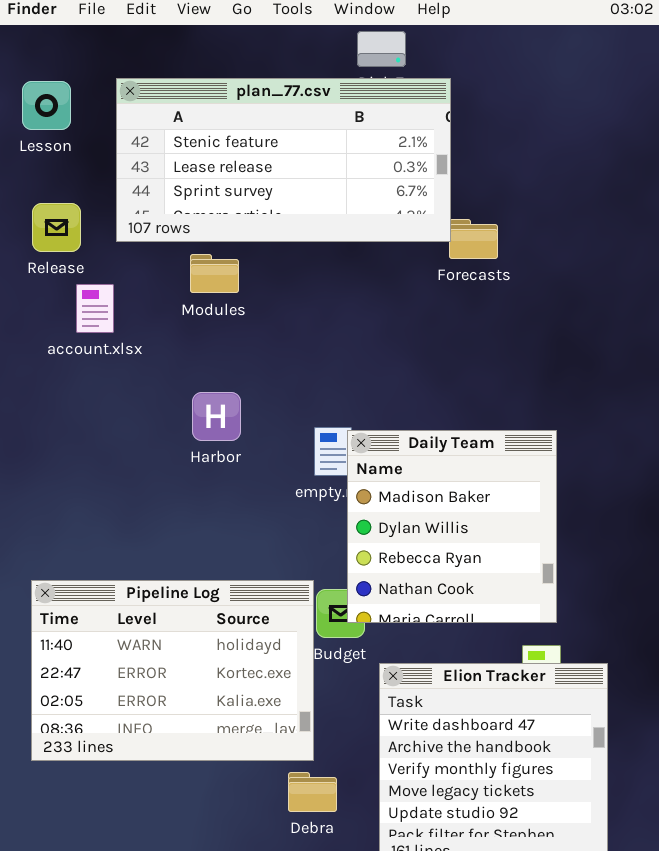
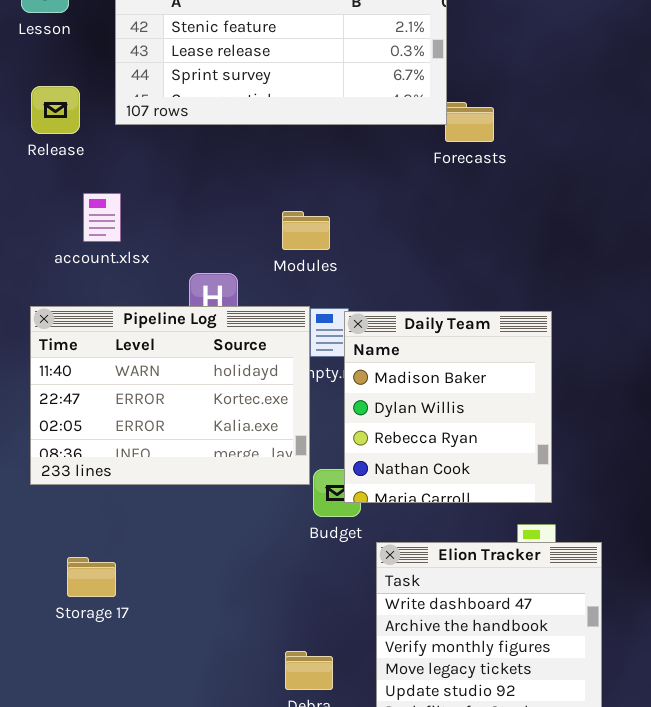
Modules: [190,254,239,293] -> [282,211,330,250], moved
account.xlsx: [76,284,114,333] -> [83,193,121,242], moved
Pipeline Log: [31,580,314,761] -> [30,306,310,485], moved

